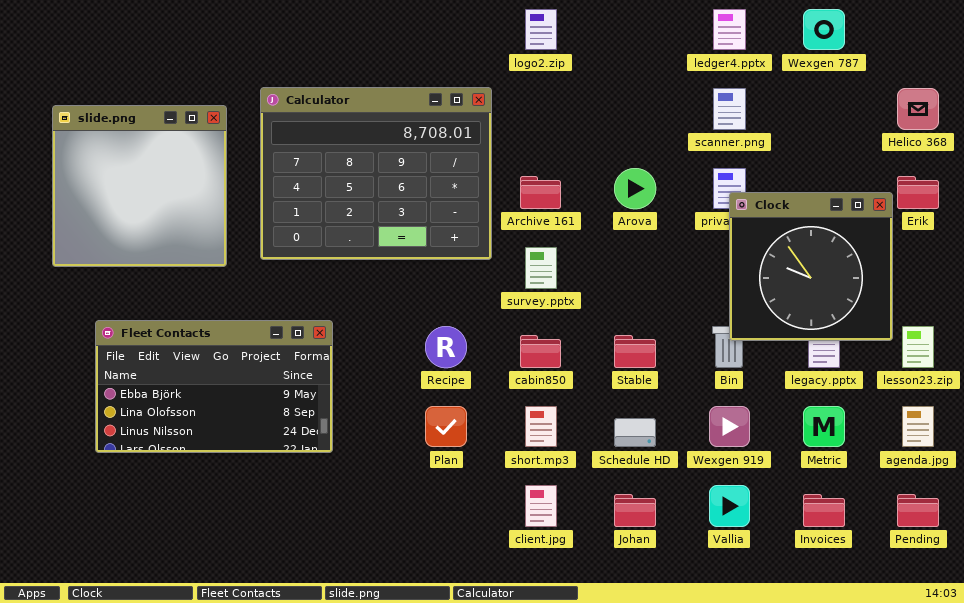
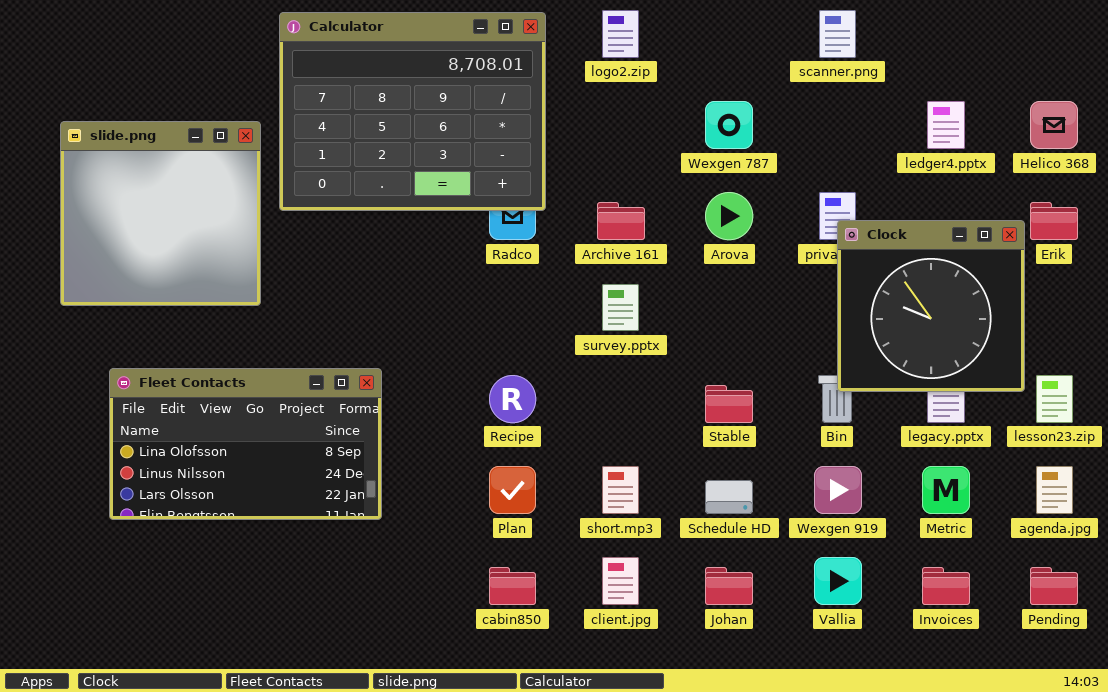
ledger4.pptx: [713,9,746,50] -> [927,101,965,149], moved
Wexgen 787: [803,9,845,50] -> [705,101,753,149], moved
Calculator: [260,87,492,260] -> [279,12,546,211], moved
scanner.png: [713,88,746,130] -> [819,10,856,58], moved
Fleet Contacts: [95,320,333,453] -> [109,368,382,520], scrolled down 1 row
cabin850: [520,335,561,368] -> [489,567,536,605], moved

